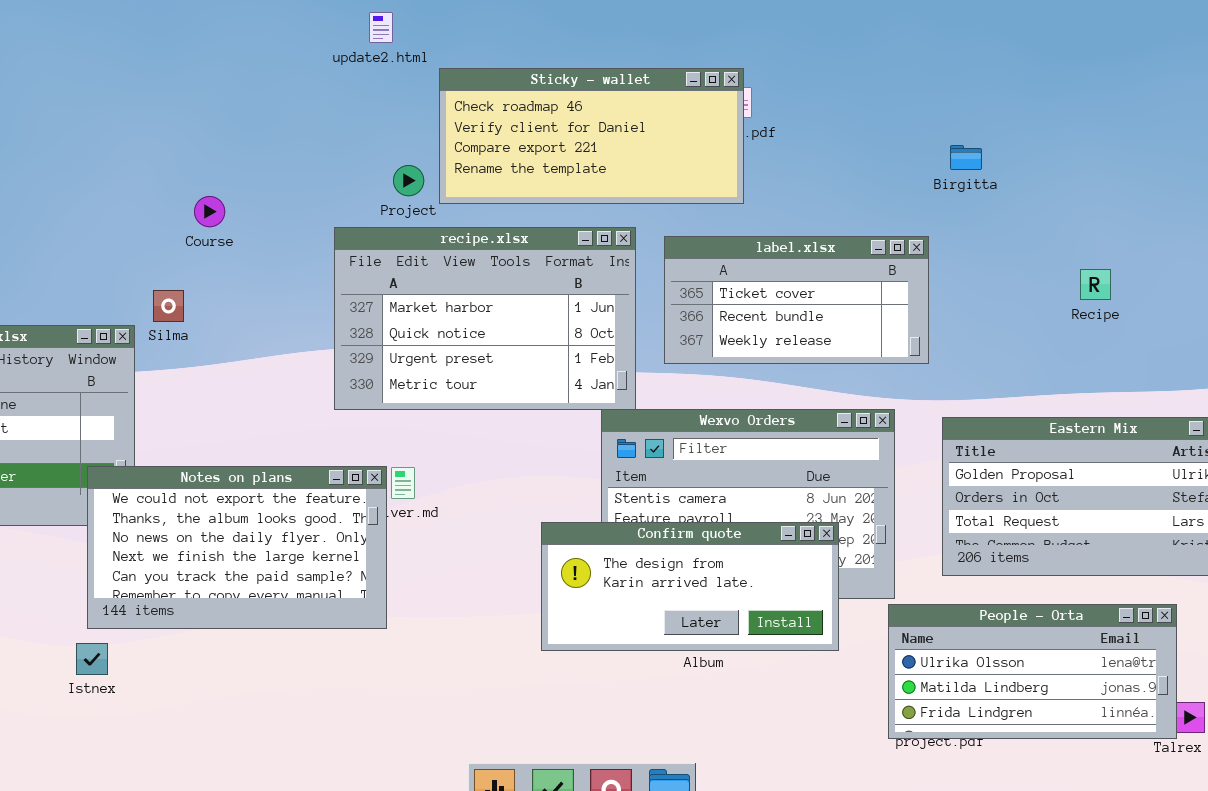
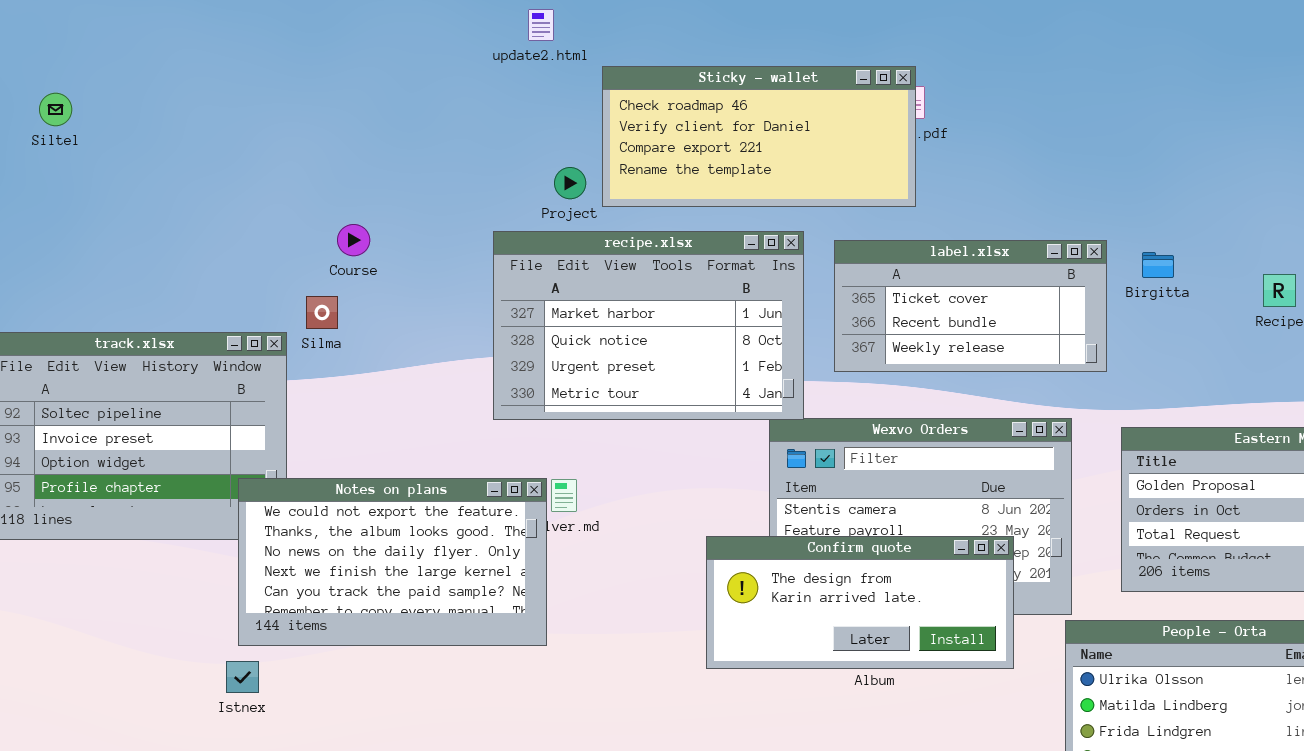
Birgitta: [950,145,982,170] -> [1142,252,1174,278], moved
Course: [194,196,225,227] -> [337,224,370,256], moved

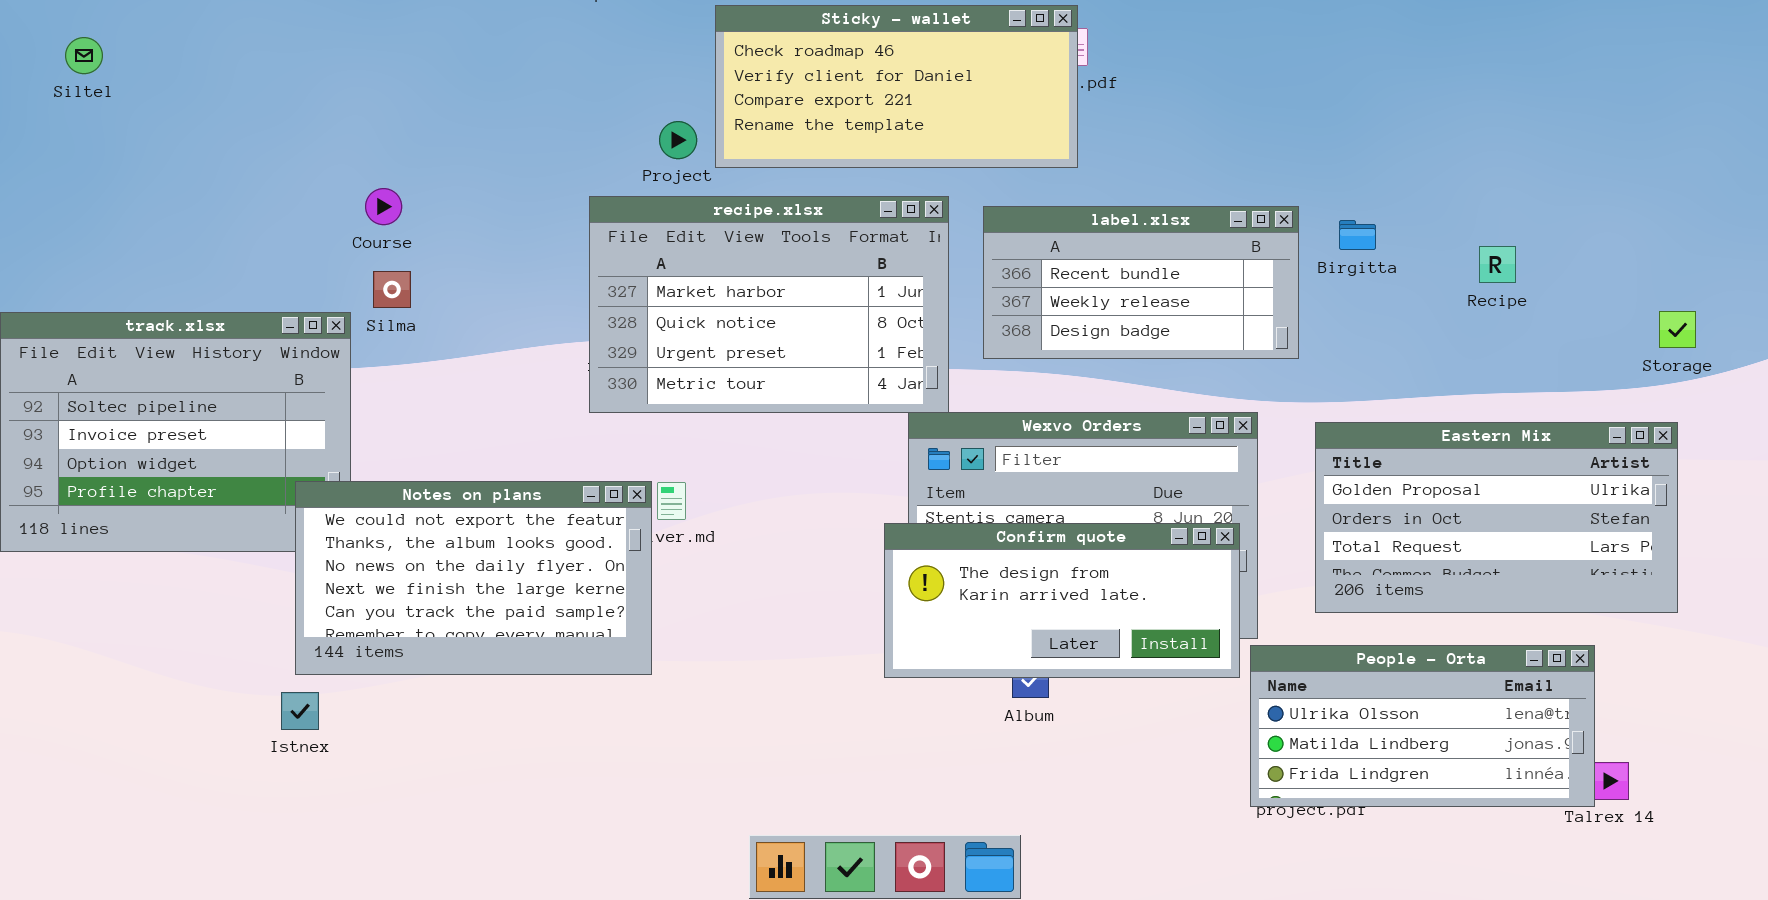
Course: [337,224,370,256] -> [365,188,402,225], moved
label.xlsx: [834,240,1107,372] -> [983,206,1299,359], scrolled down 1 row
Confirm quote: [706,536,1014,669] -> [884,523,1240,678], moved

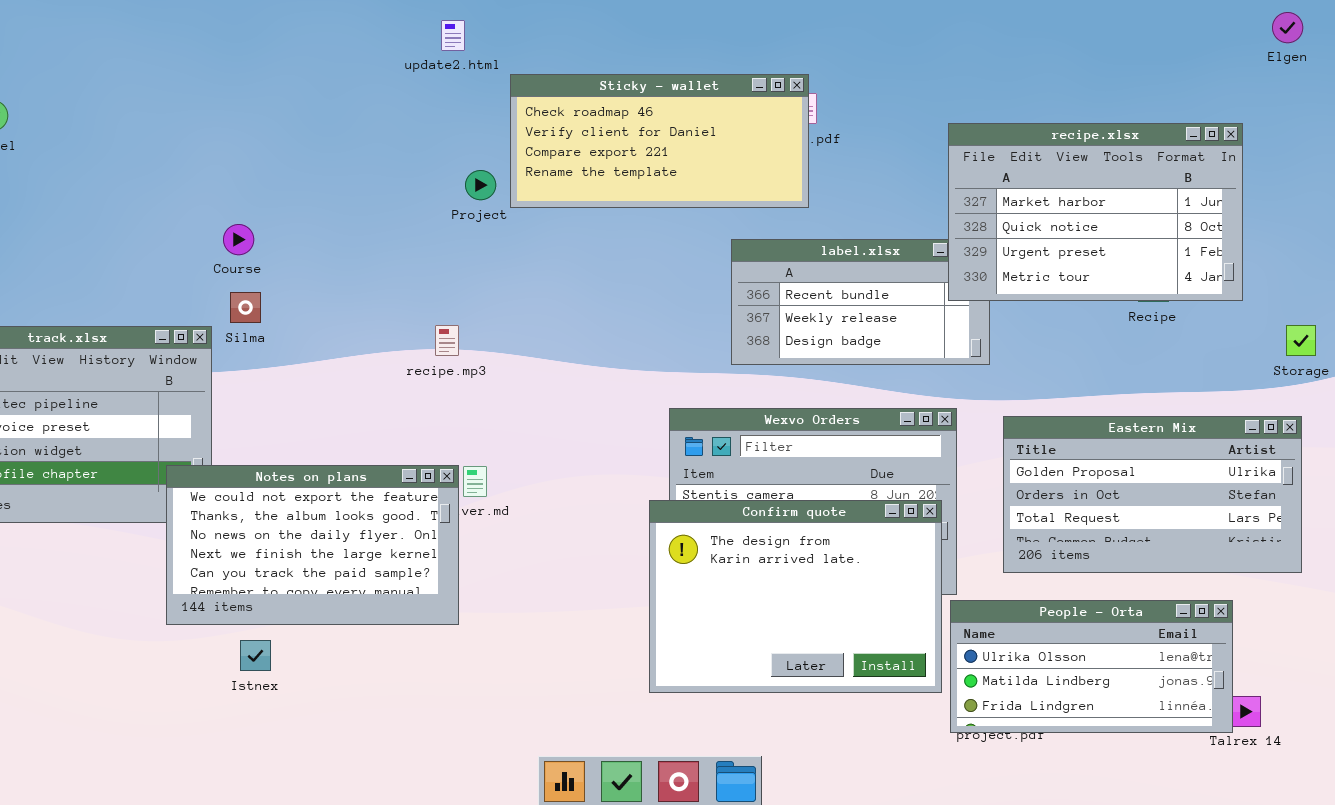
recipe.xlsx: [589,196,949,413] -> [948,123,1243,301], moved
Confirm quote: [884,523,1240,678] -> [649,500,942,693], resized
Istnex: [281,692,319,730] -> [240,640,271,671], moved

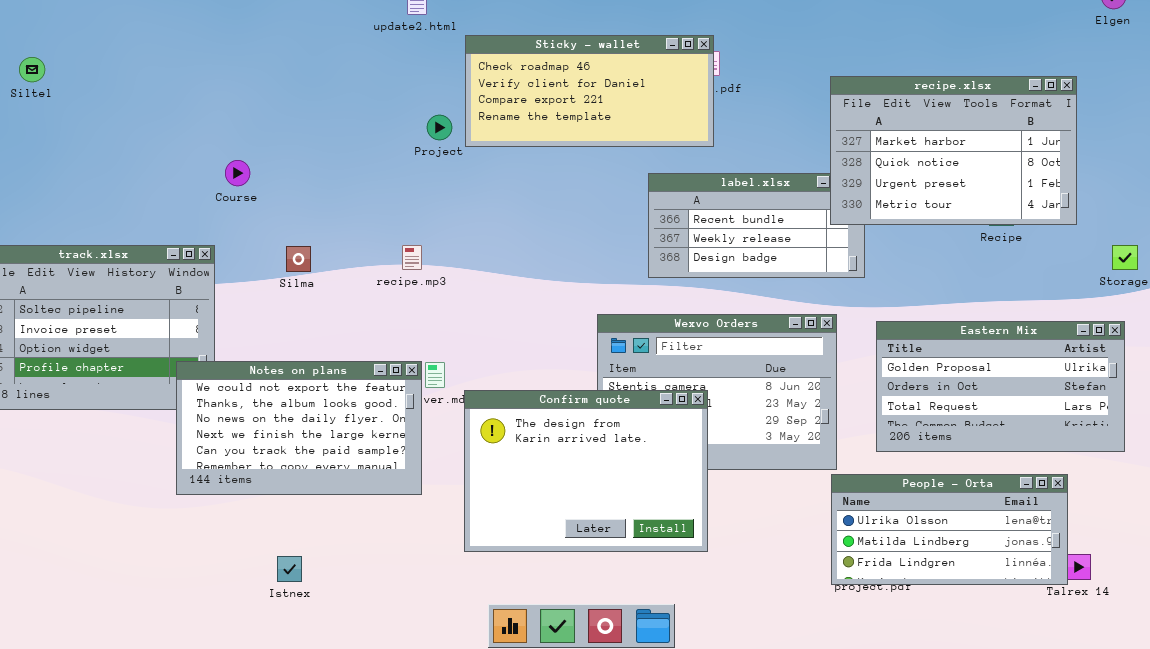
Silma: [230,292,261,323] -> [286,246,311,272], moved
Confirm quote: [649,500,942,693] -> [464,390,708,552], moved
Istnex: [240,640,271,671] -> [277,556,302,582], moved

